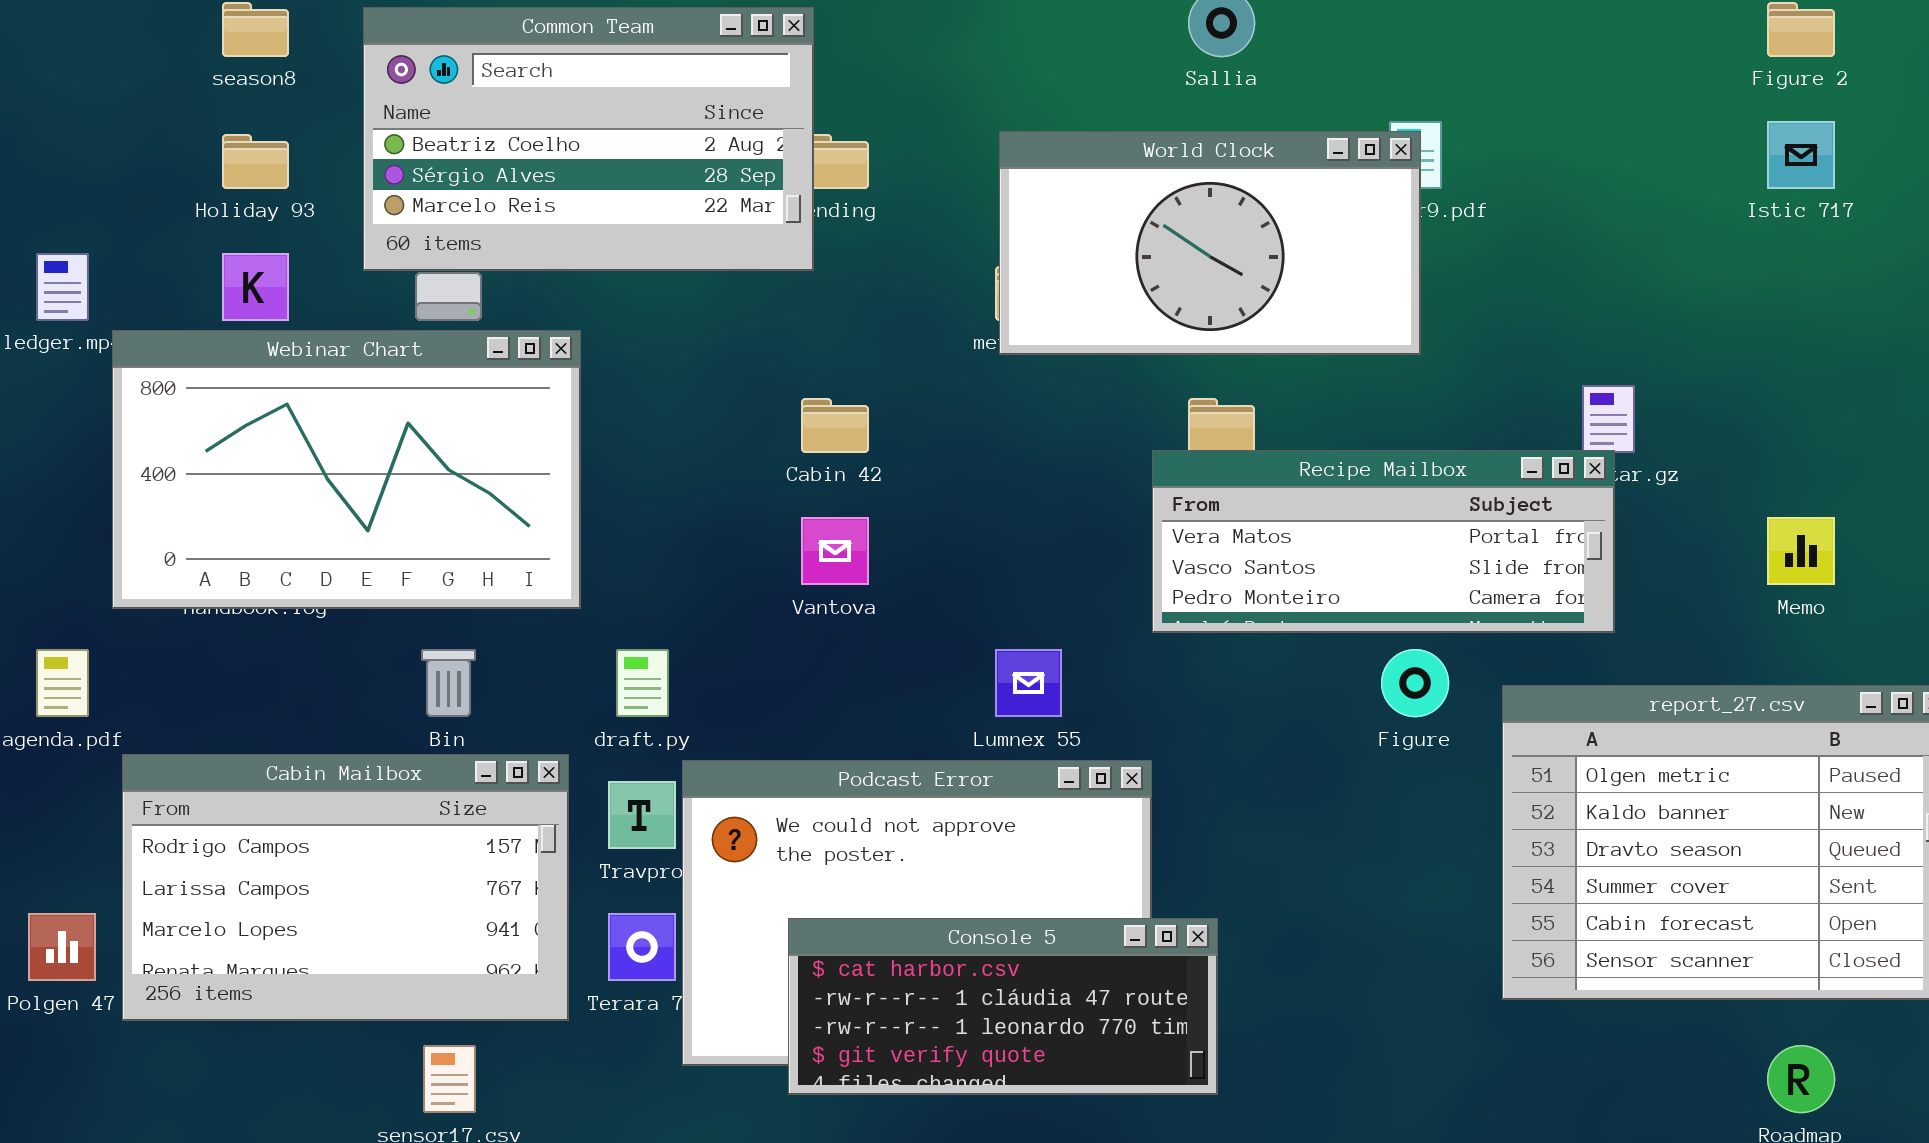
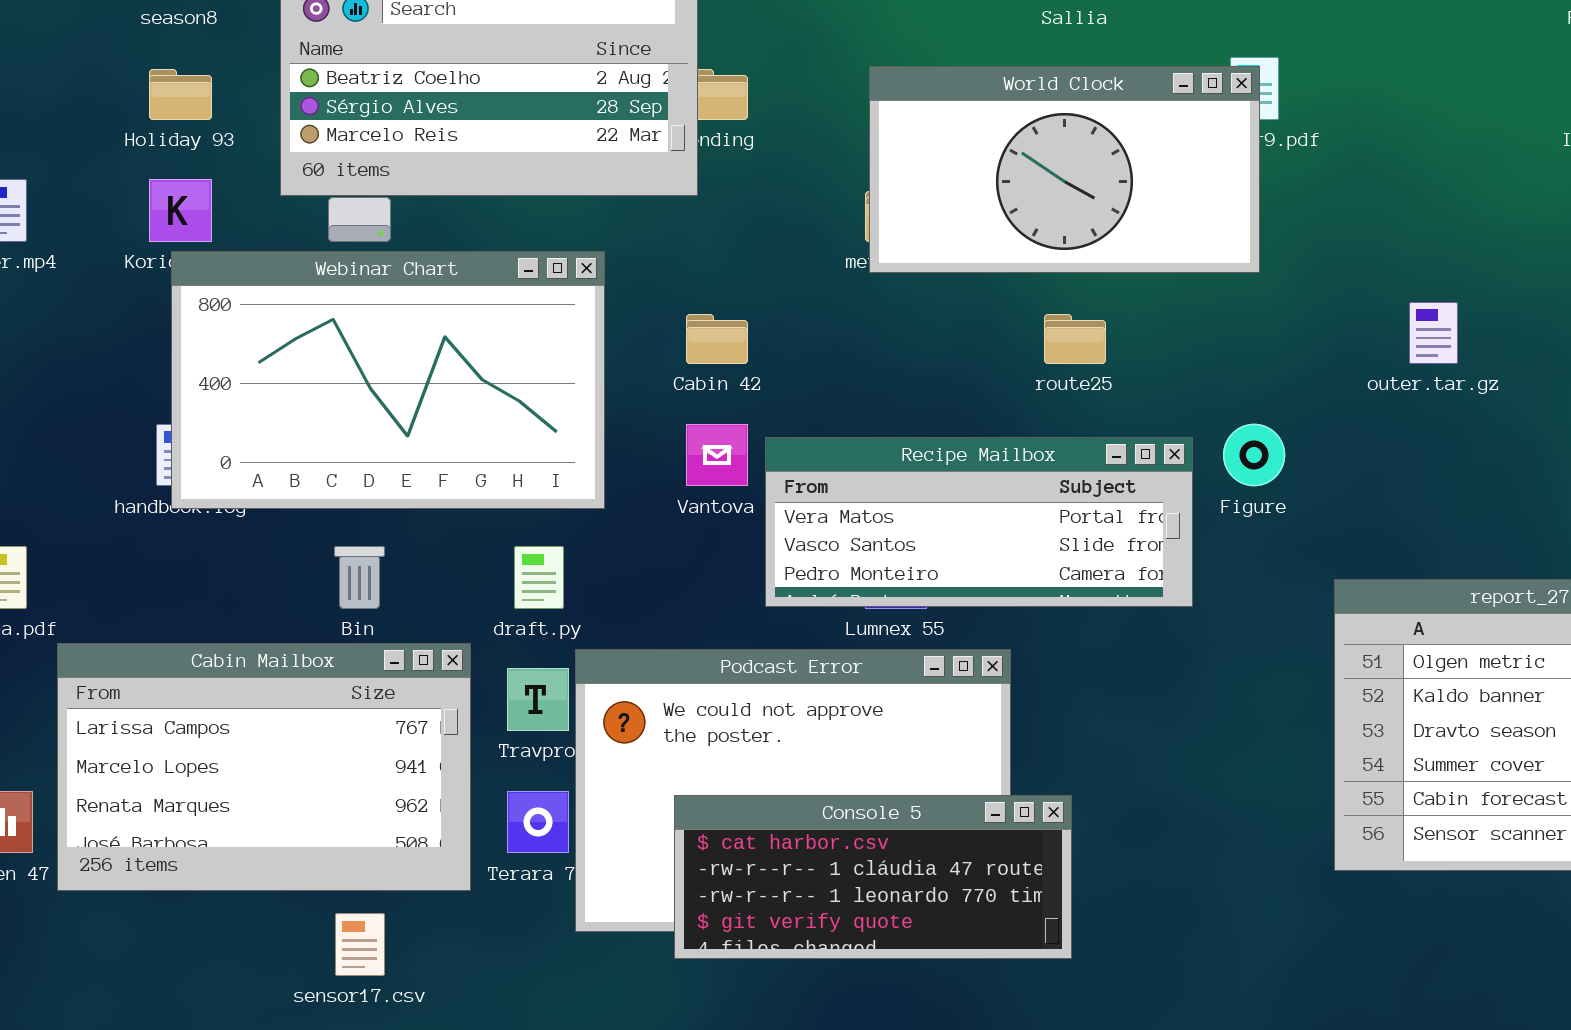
Webinar Chart: [112,330,581,609] -> [171,251,605,509], moved
Recipe Mailbox: [1152,450,1615,633] -> [765,437,1193,607], moved
Figure: [1381,649,1449,717] -> [1223,424,1285,486], moved
Cabin Mailbox: [122,754,569,1021] -> [57,643,471,891], scrolled down 1 row

